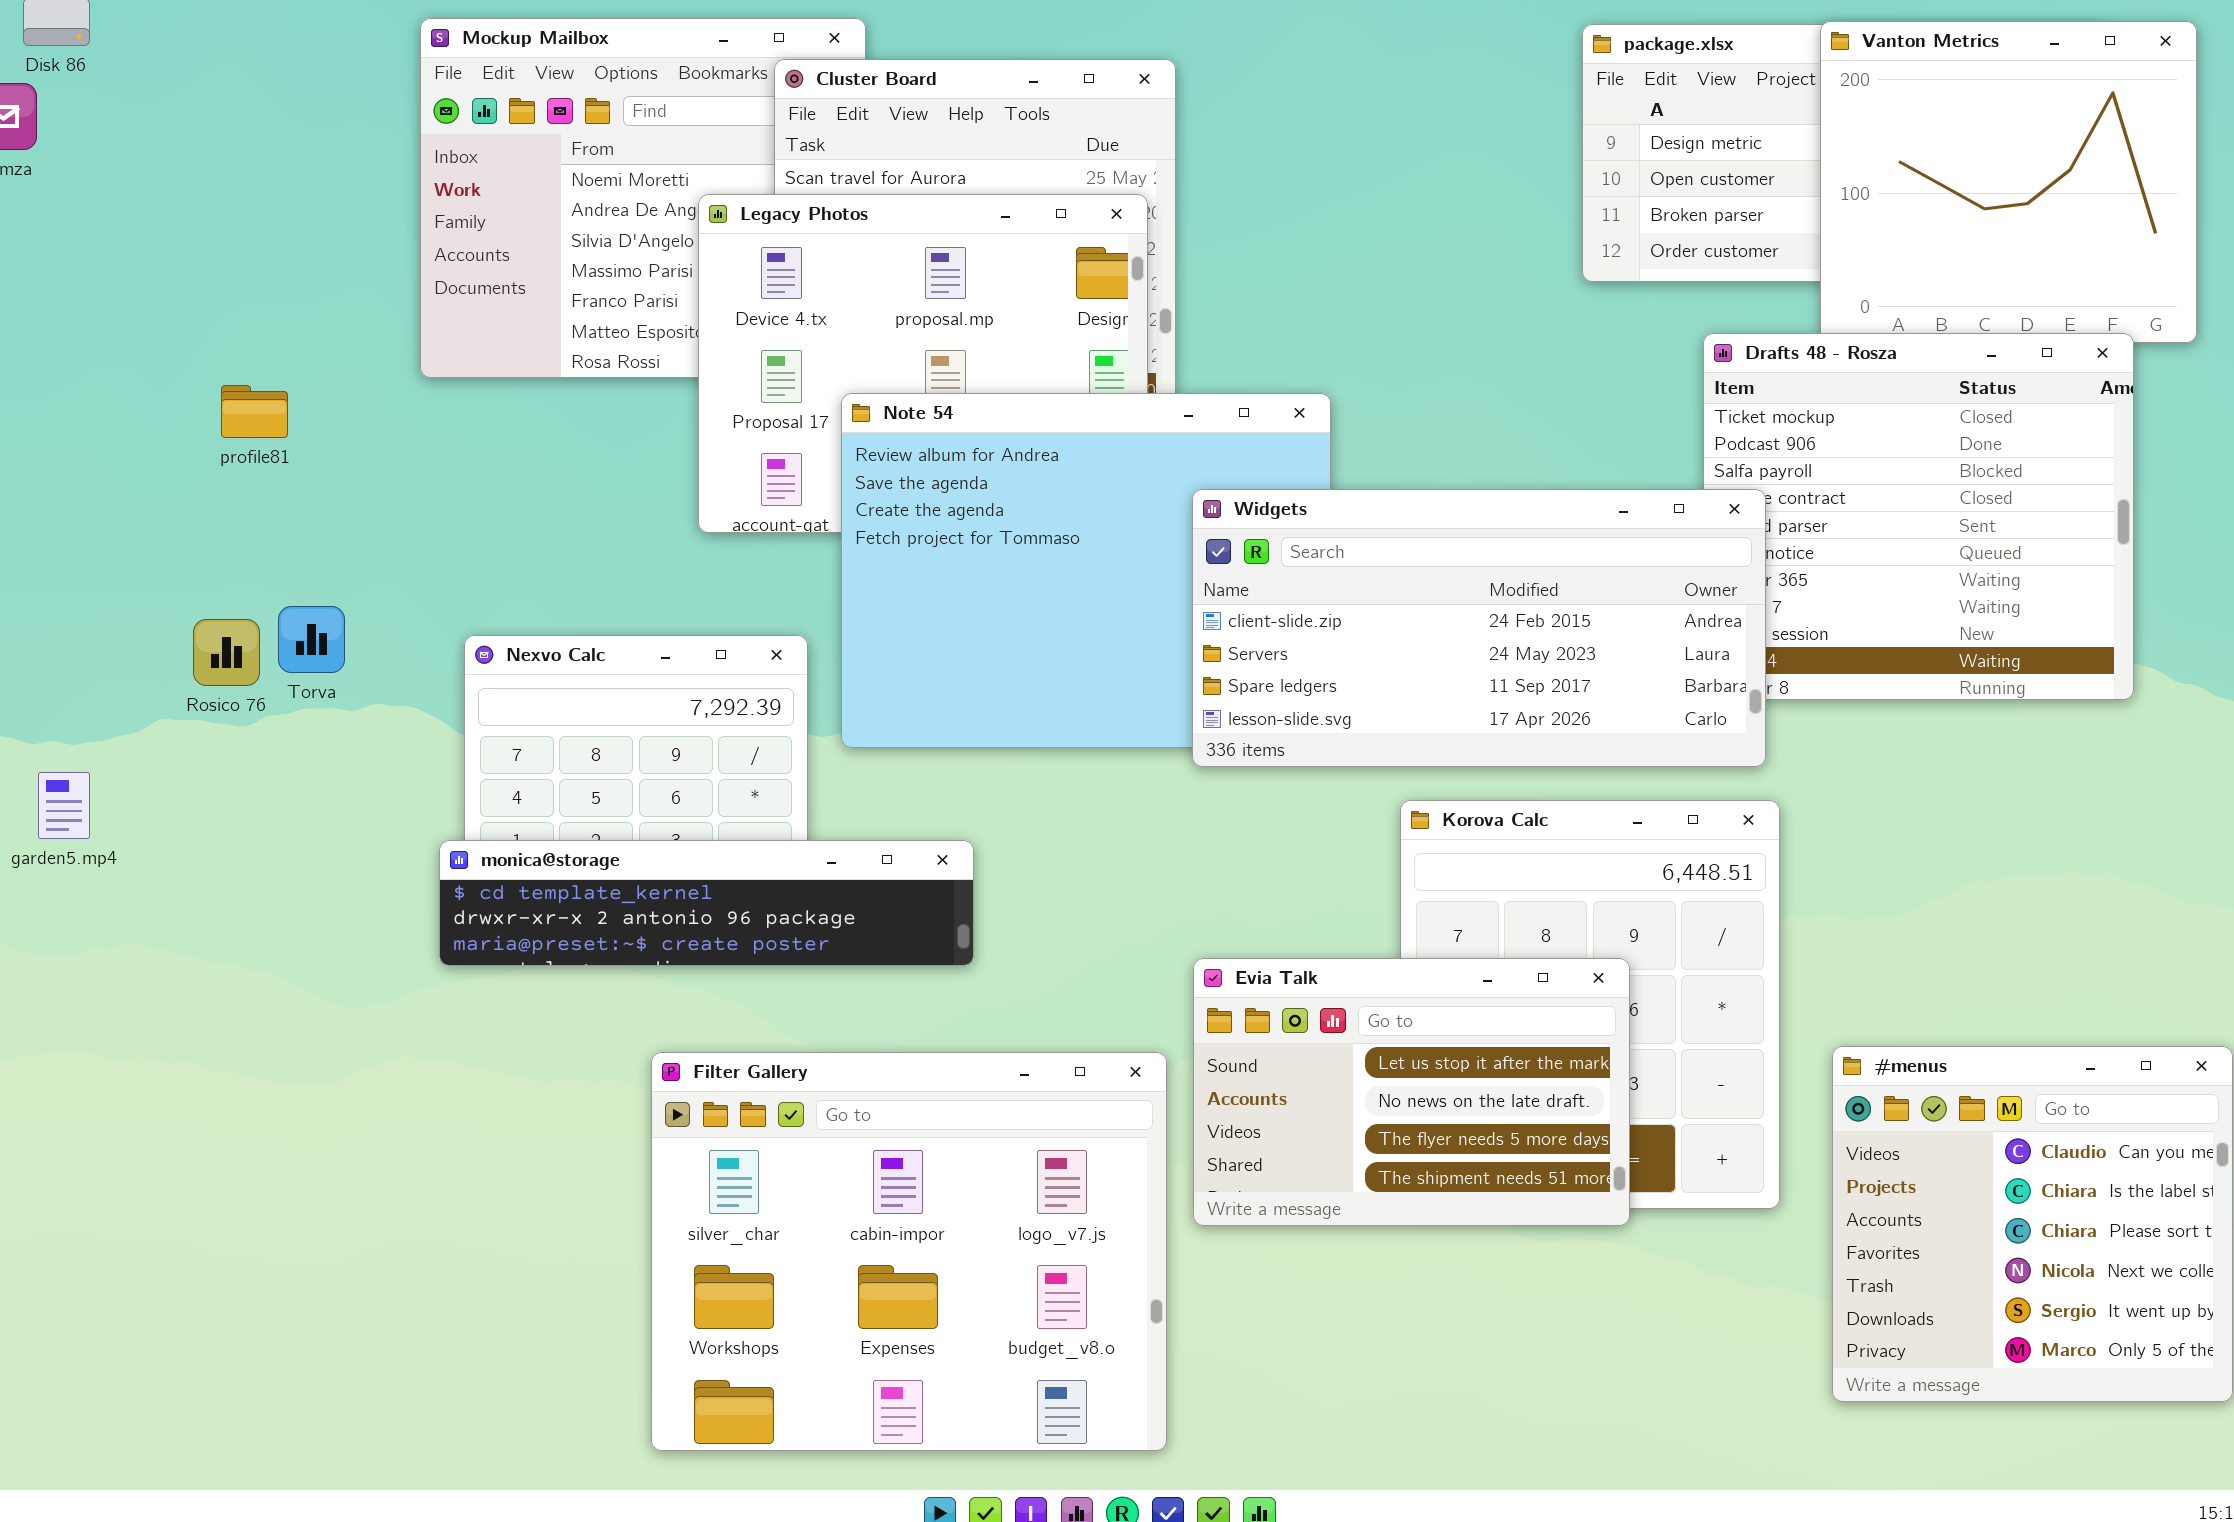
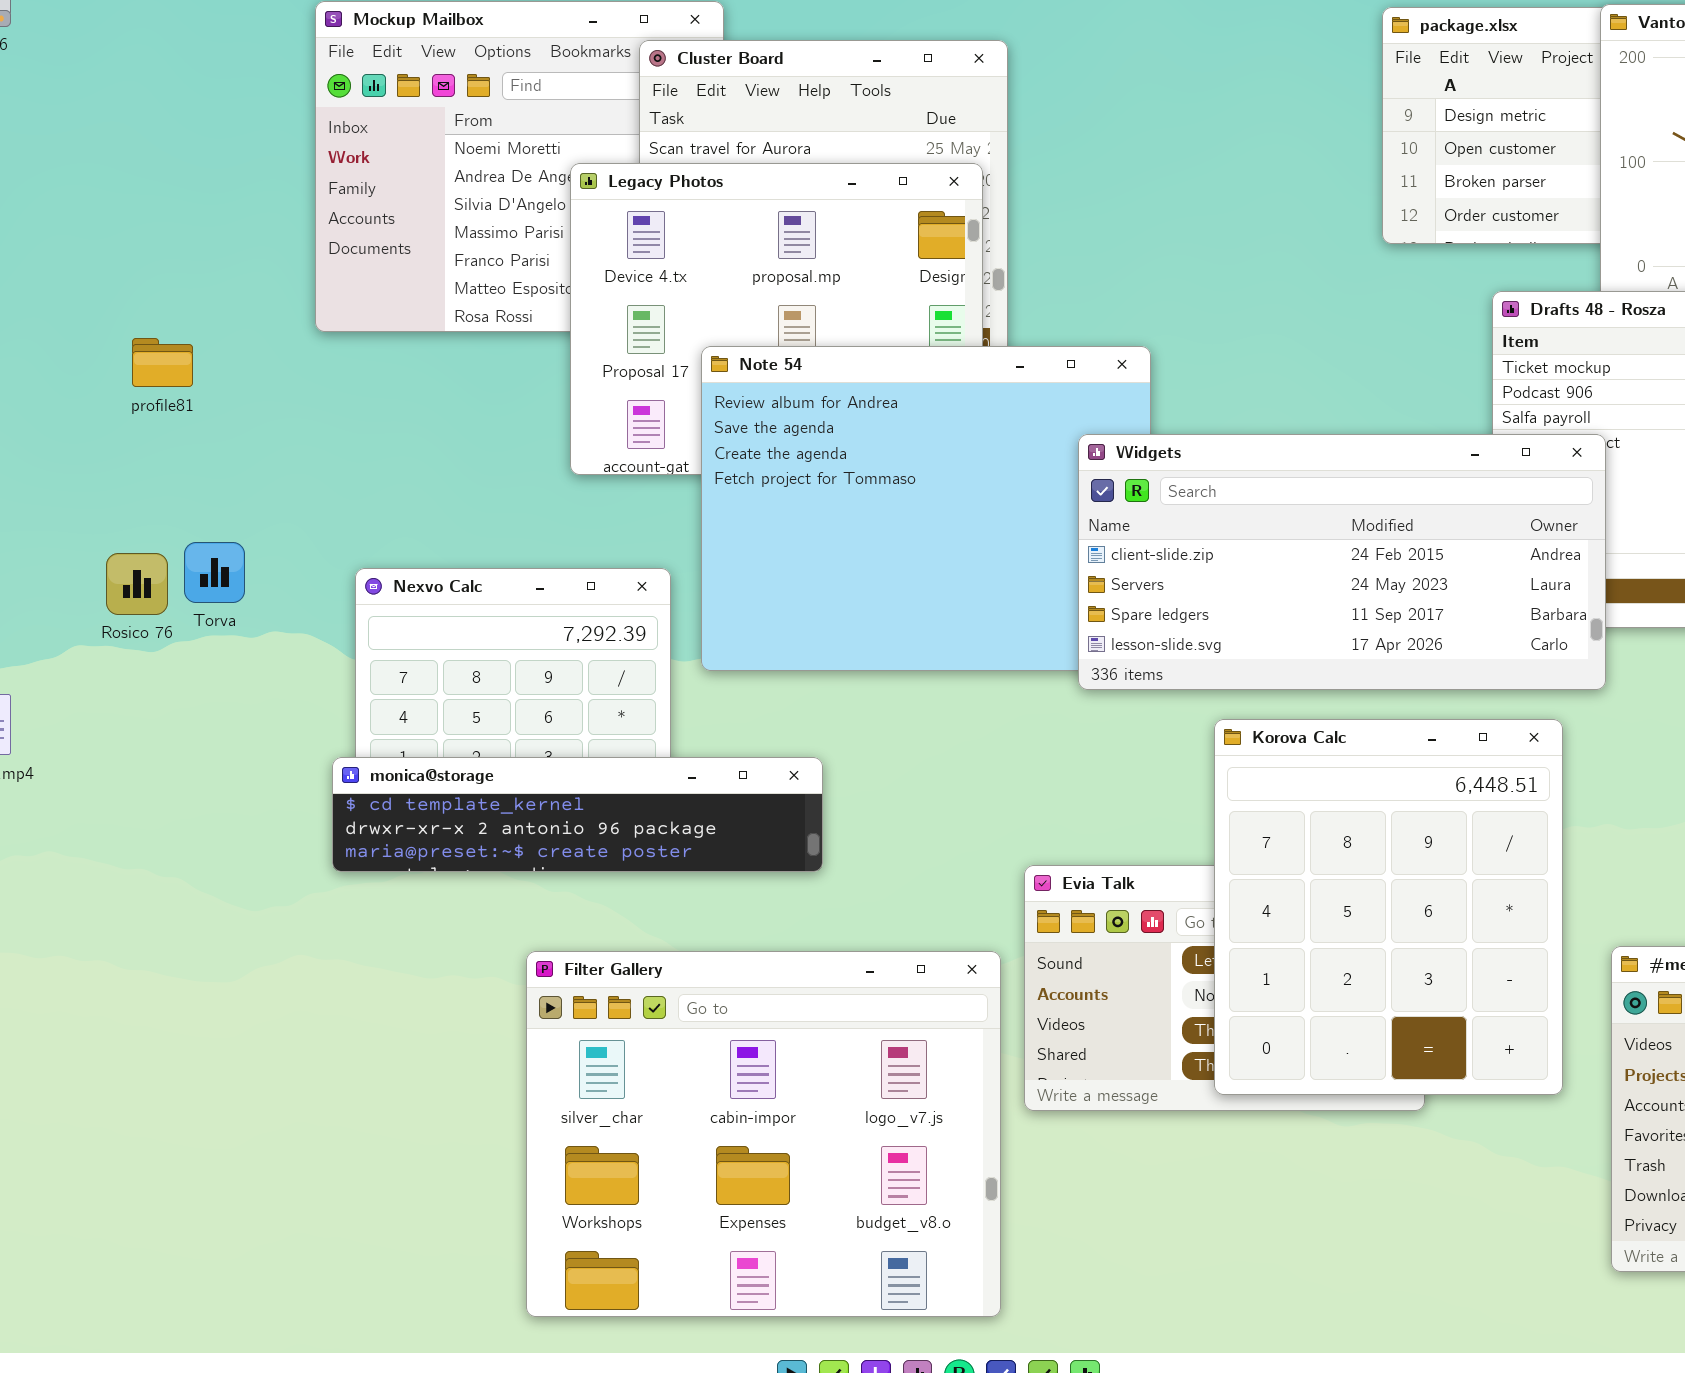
Widgets: [1192,489,1766,767] -> [1078,434,1606,690], moved
Korova Calc: [1400,800,1780,1209] -> [1214,719,1563,1095], raised

